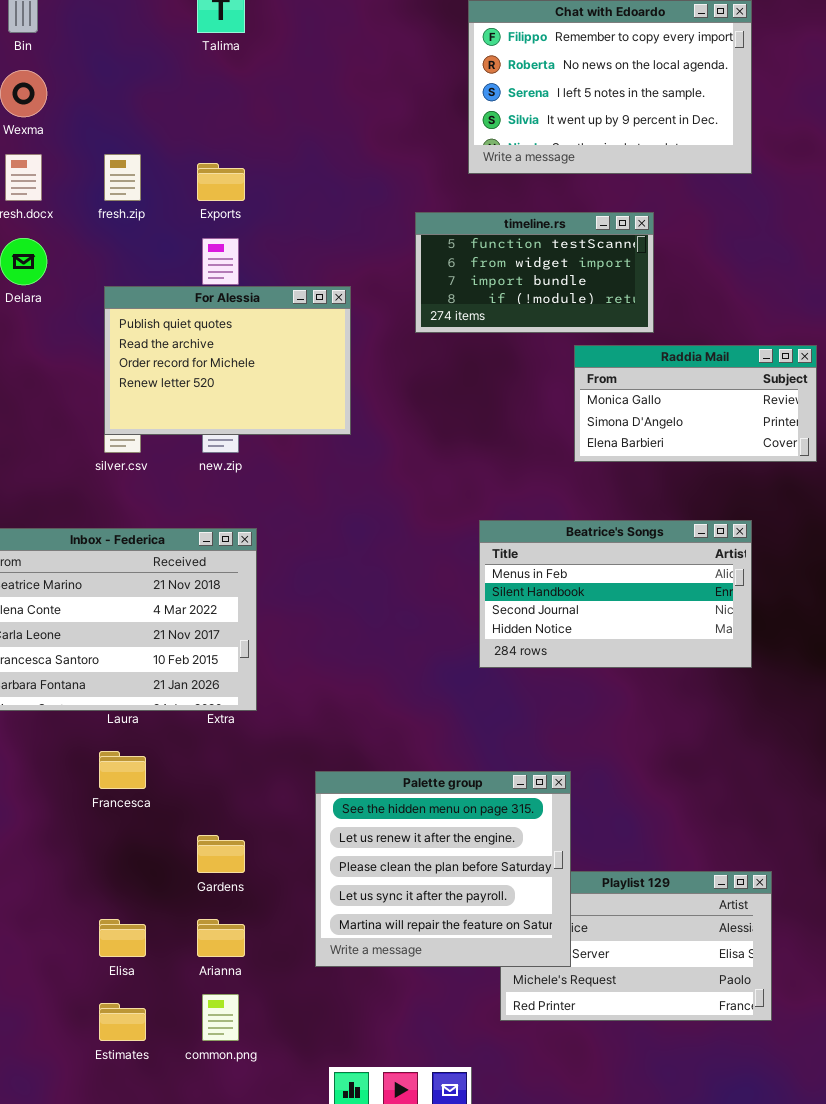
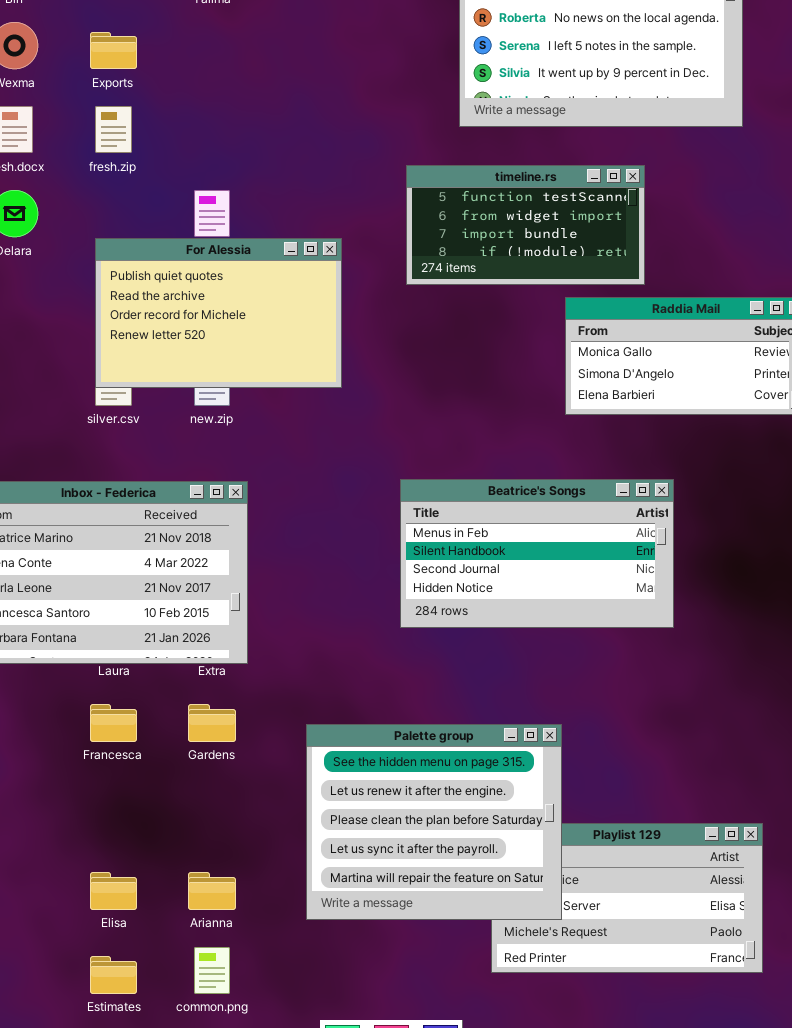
Exports: [197,163,245,201] -> [90,32,137,69], moved
Beatrice's Songs: [479,520,752,668] -> [400,479,674,628], moved
Gardens: [197,835,245,873] -> [188,704,236,742], moved

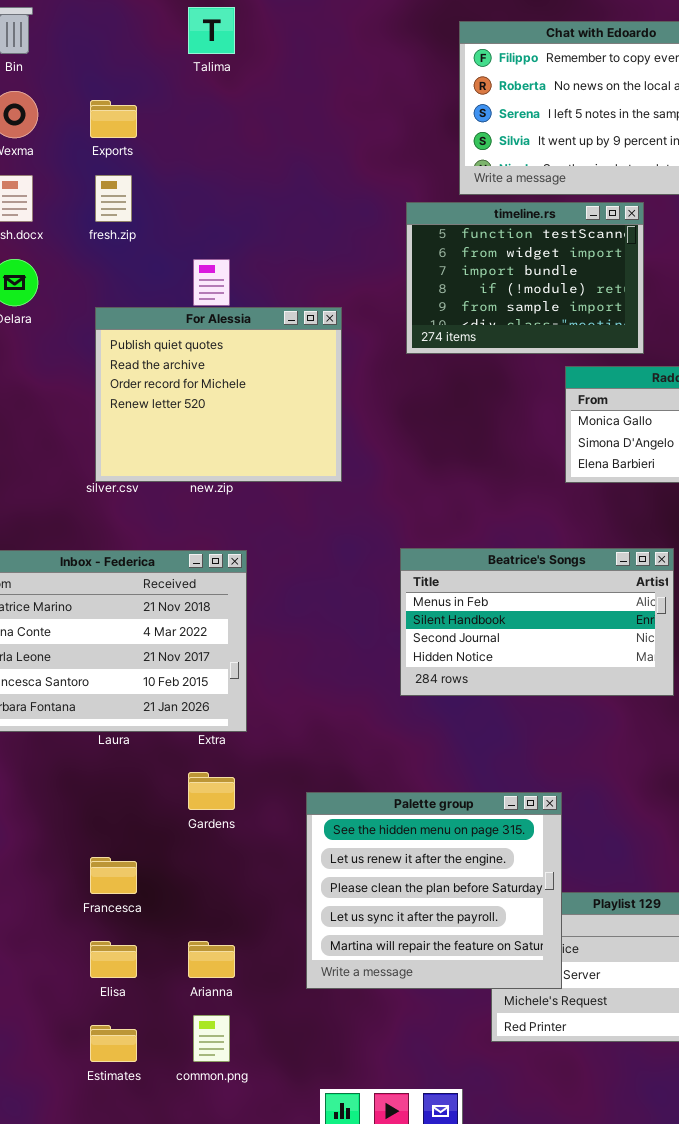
timeline.rs: [406,165,645,285] -> [406,202,644,354], resized
For Alessia: [95,238,342,388] -> [95,307,342,482], resized
Francesca: [90,704,137,742] -> [90,857,137,894], moved

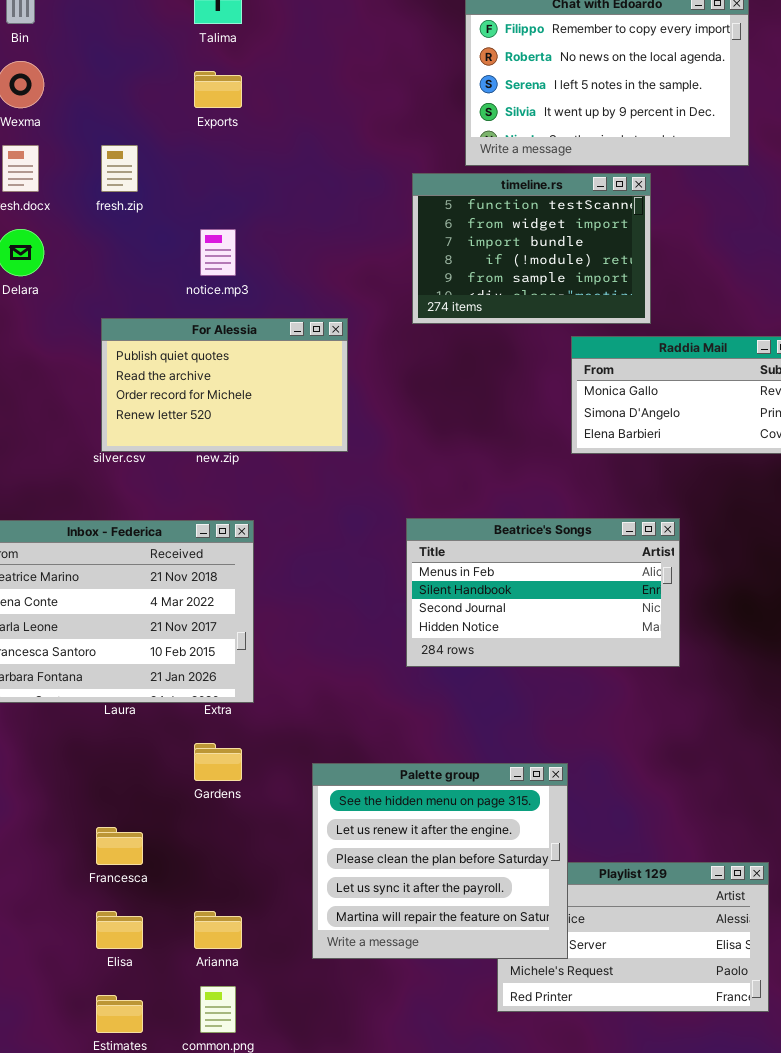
Exports: [90,100,137,138] -> [194,71,242,108], moved
For Alessia: [95,307,342,482] -> [101,318,348,452], resized

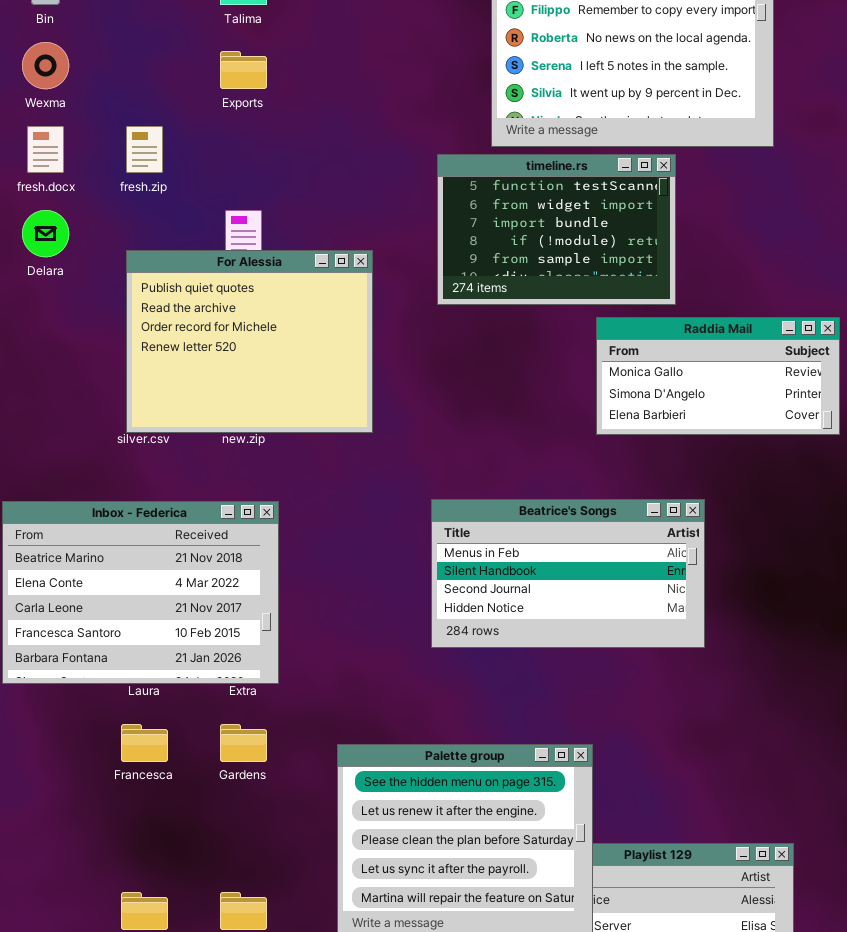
For Alessia: [101,318,348,452] -> [126,250,373,433], resized
Francesca: [96,827,143,865] -> [121,724,168,762], moved

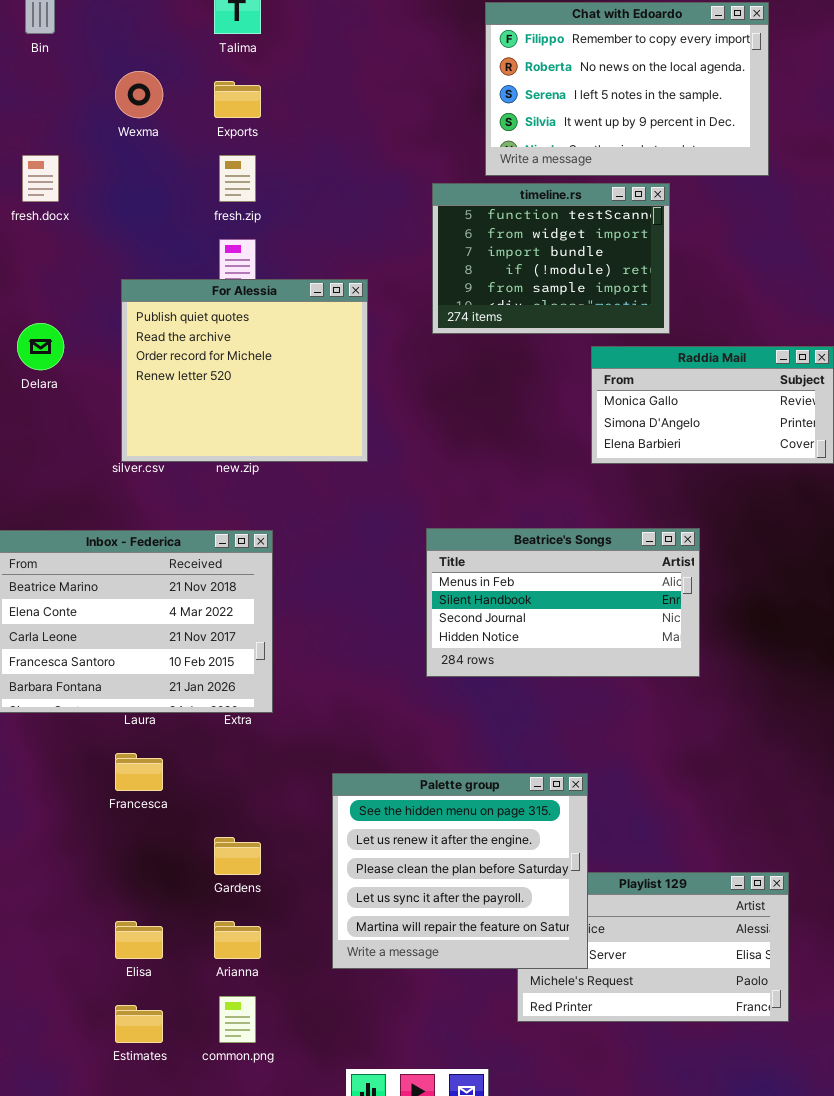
Wexma: [22,42,69,89] -> [115,71,163,118], moved
fresh.zip: [126,126,163,173] -> [219,155,256,202], moved
Delara: [22,210,69,257] -> [17,323,64,370], moved
Gardens: [220,724,267,762] -> [214,837,261,875], moved

